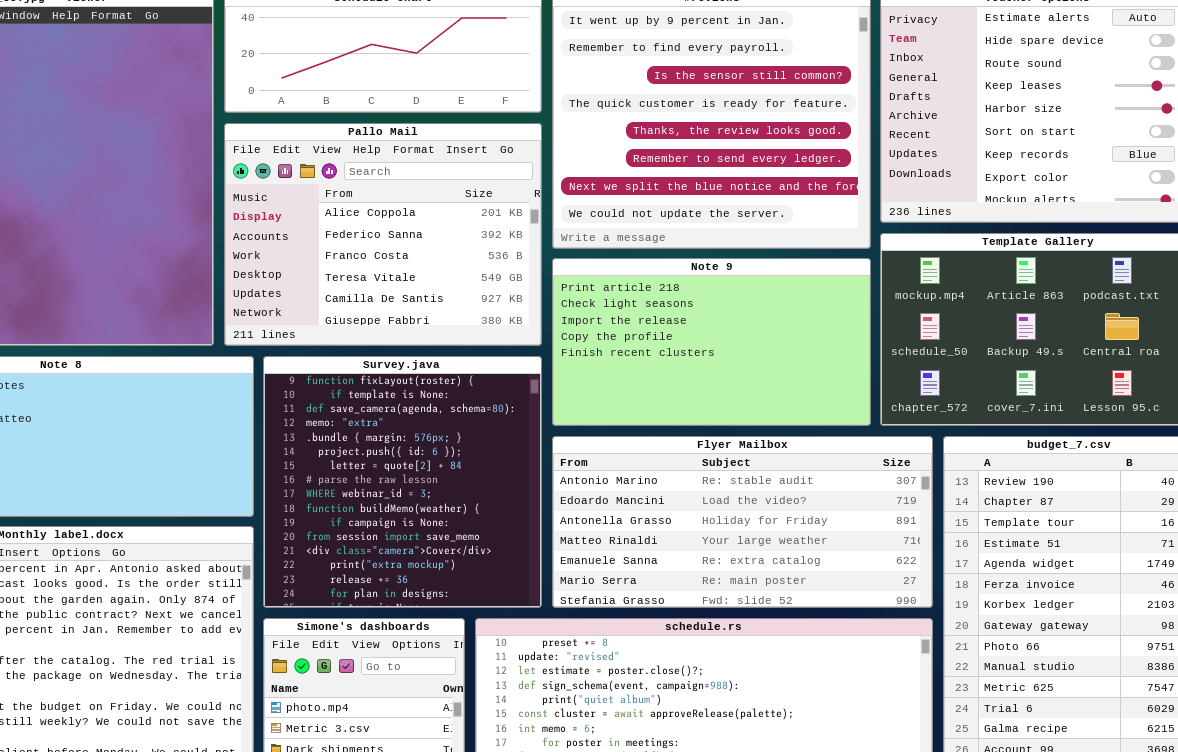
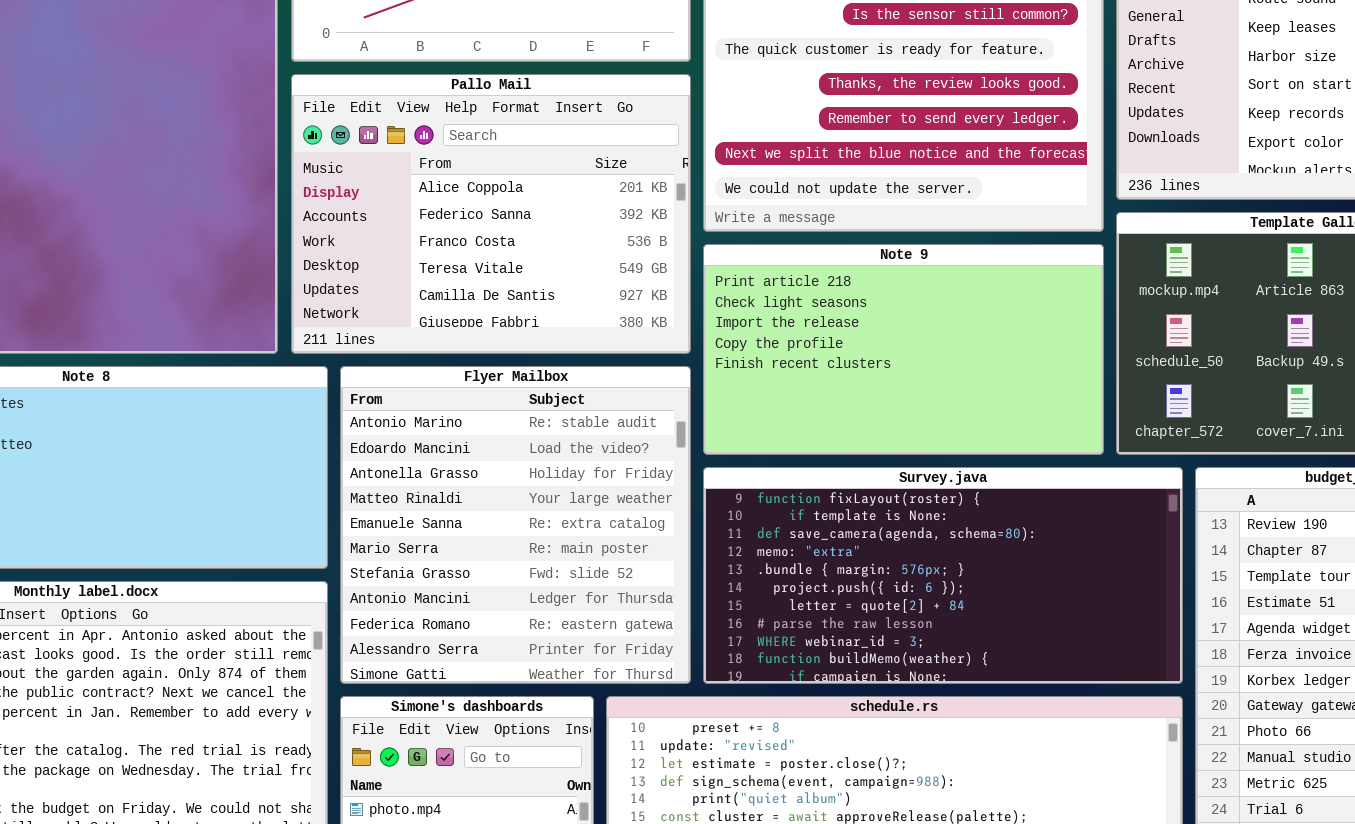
Survey.java: [263,356,542,608] -> [703,467,1183,684], moved, resized
Flyer Mailbox: [552,436,933,608] -> [340,366,691,684], moved, resized

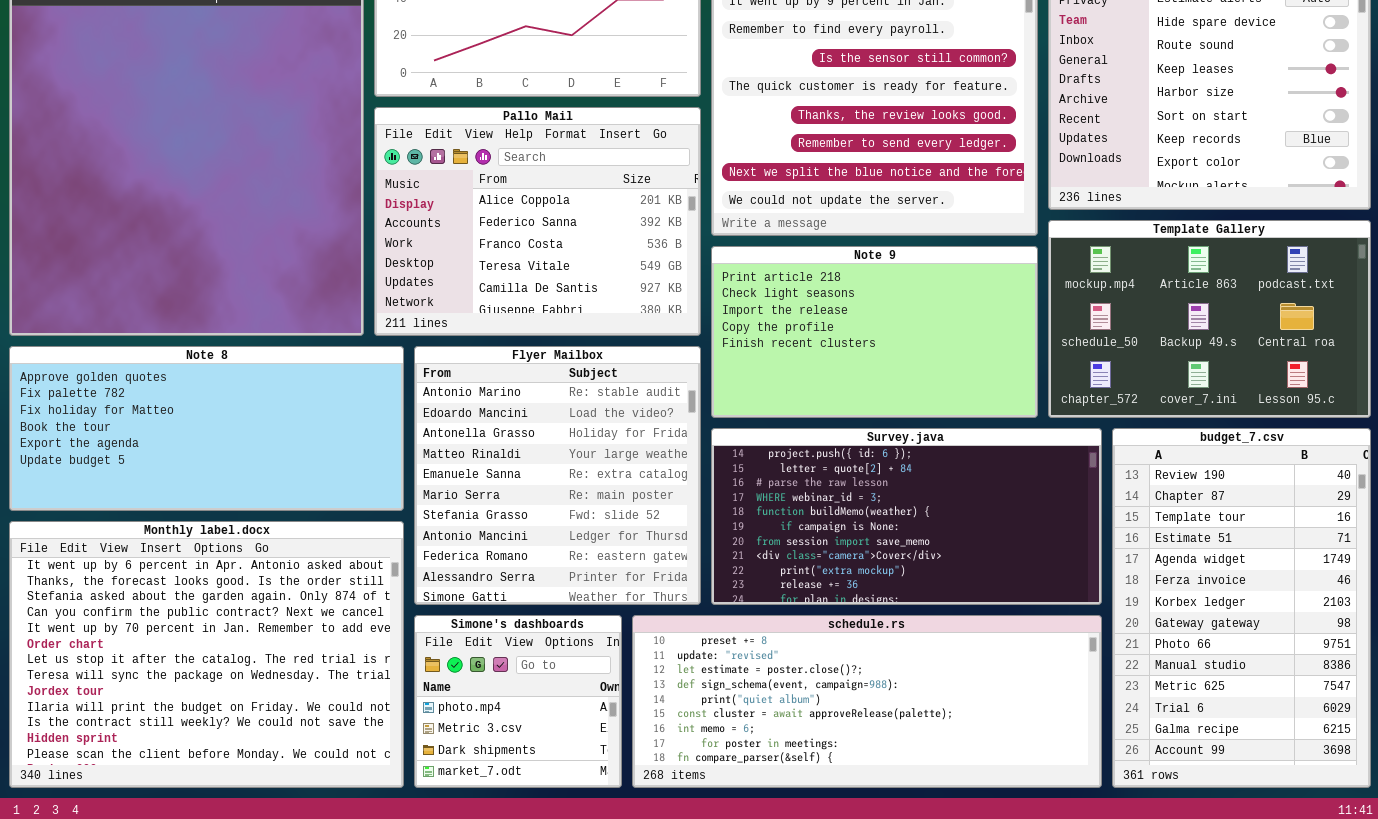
Survey.java: [703,467,1183,684] -> [711,428,1102,605], scrolled down 5 rows

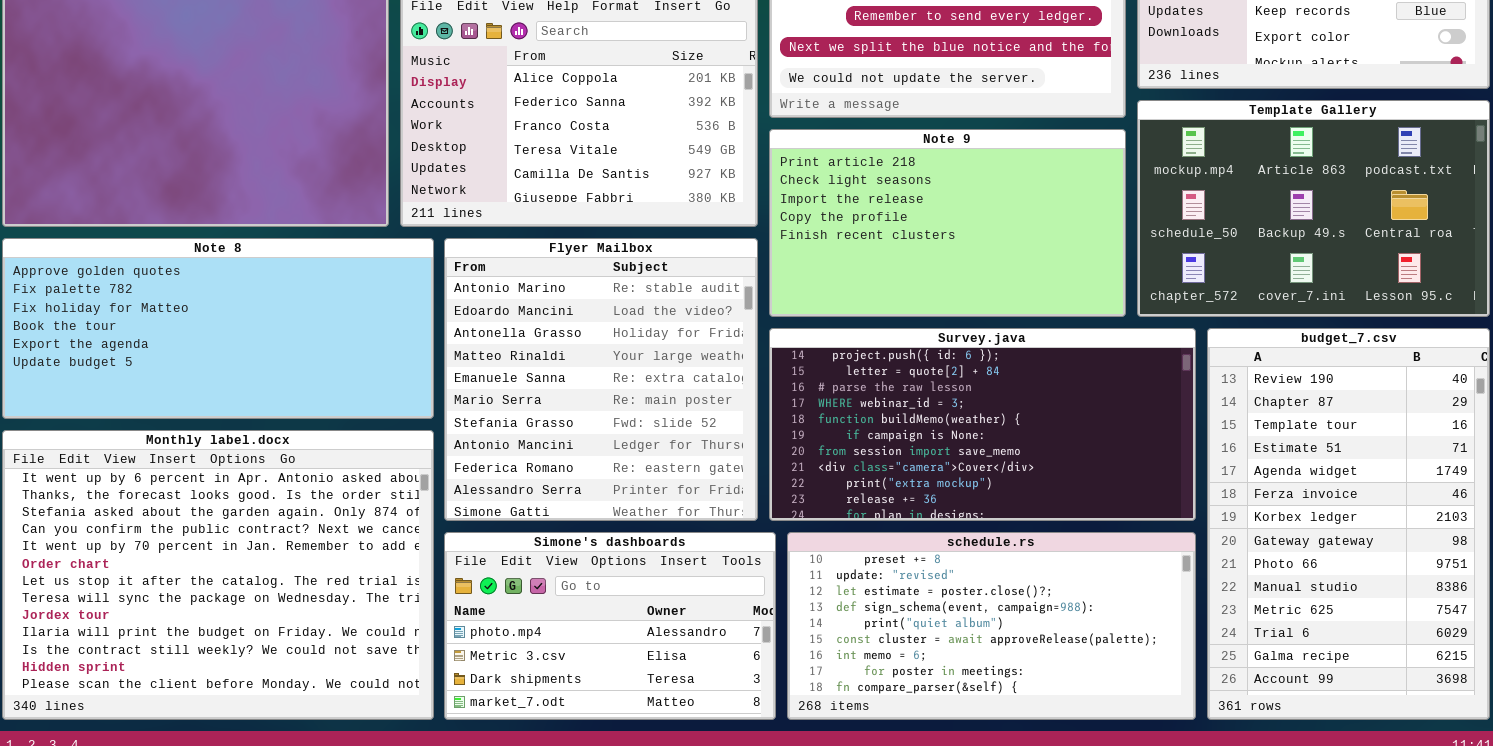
Simone's dashboards: [414,615,622,788] -> [444,532,776,720], resized
schedule.rs: [632,615,1102,788] -> [787,532,1196,720], resized

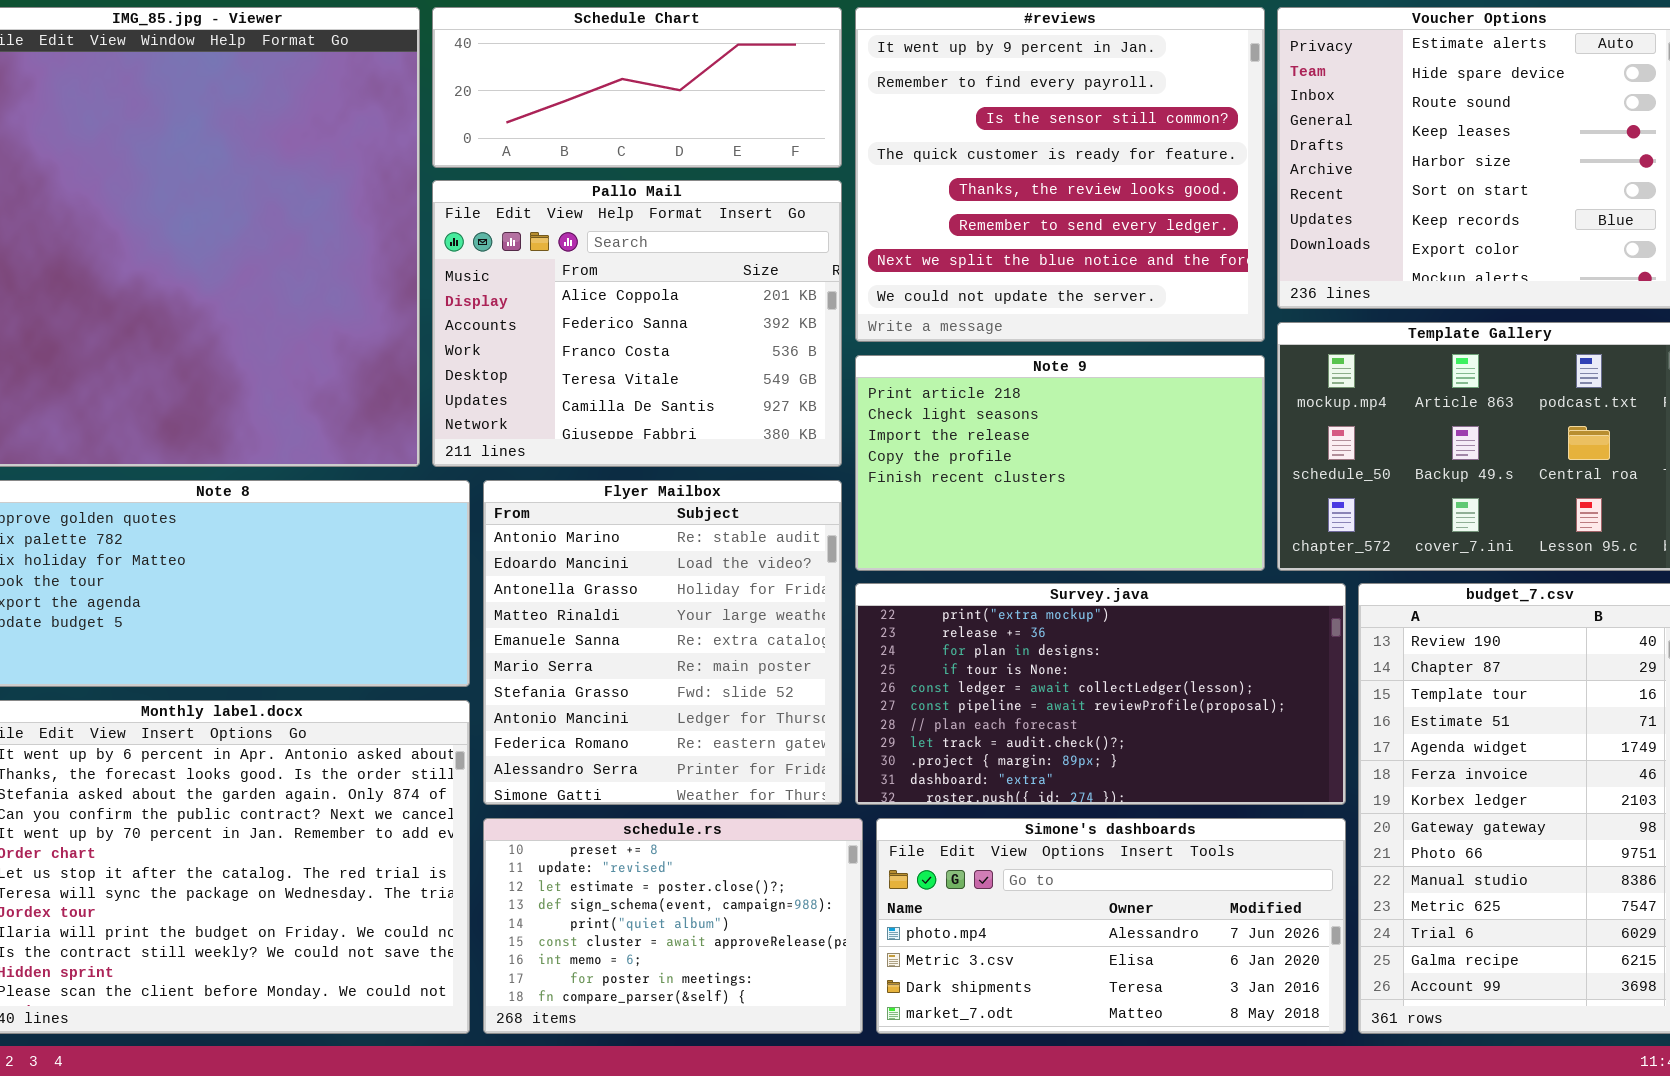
Survey.java: [769,328,1196,521] -> [855,583,1346,805], scrolled down 8 rows
Simone's dashboards: [444,532,776,720] -> [876,818,1346,1034], moved, resized
schedule.rs: [787,532,1196,720] -> [483,818,863,1034], moved, resized

